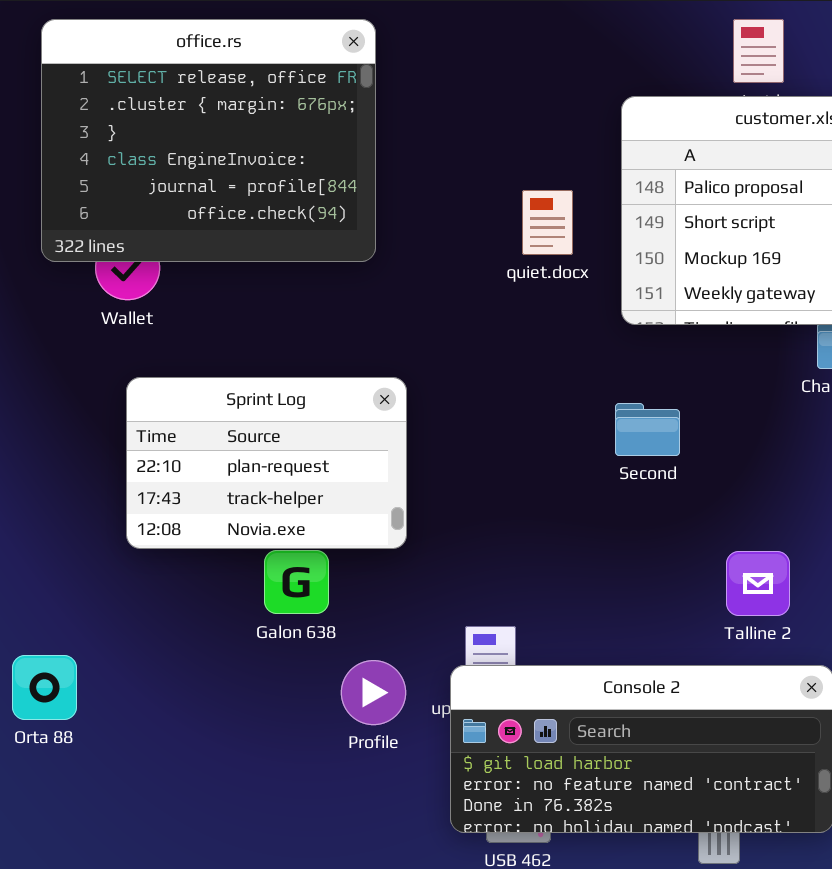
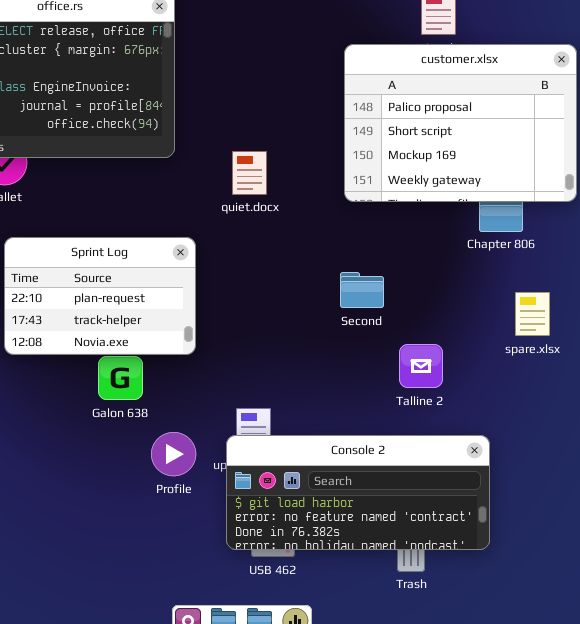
quiet.docx: [522,190,573,255] -> [232,151,267,195], moved
Second: [615,403,680,456] -> [340,272,384,308], moved
Talline 2: [726,551,790,616] -> [399,344,443,388], moved

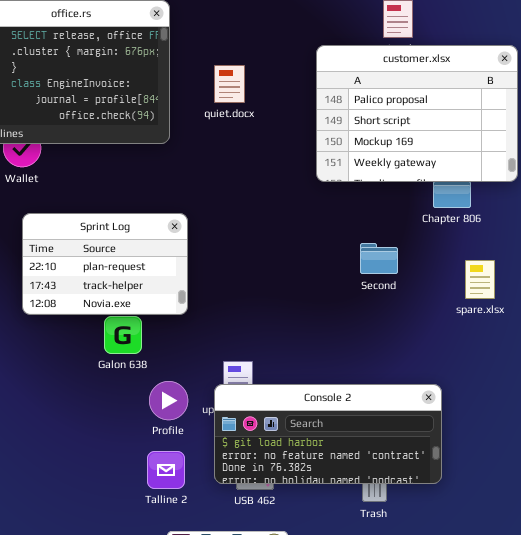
quiet.docx: [232,151,267,195] -> [214,65,245,103], moved
Second: [340,272,384,308] -> [360,243,398,274], moved
Talline 2: [399,344,443,388] -> [147,451,185,489], moved

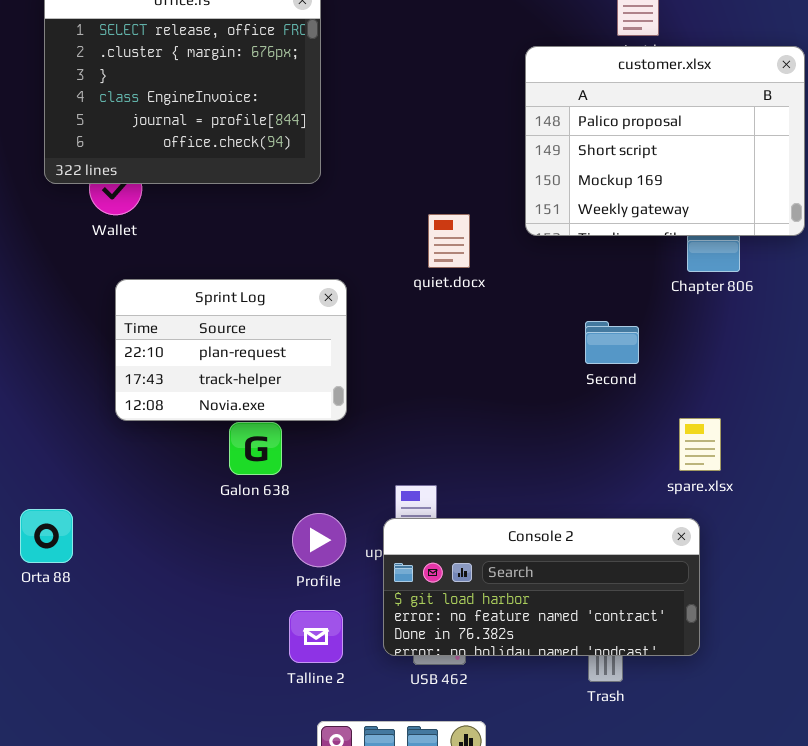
quiet.docx: [214,65,245,103] -> [428,214,470,268], moved
spare.xlsx: [465,260,495,299] -> [679,418,721,471], moved

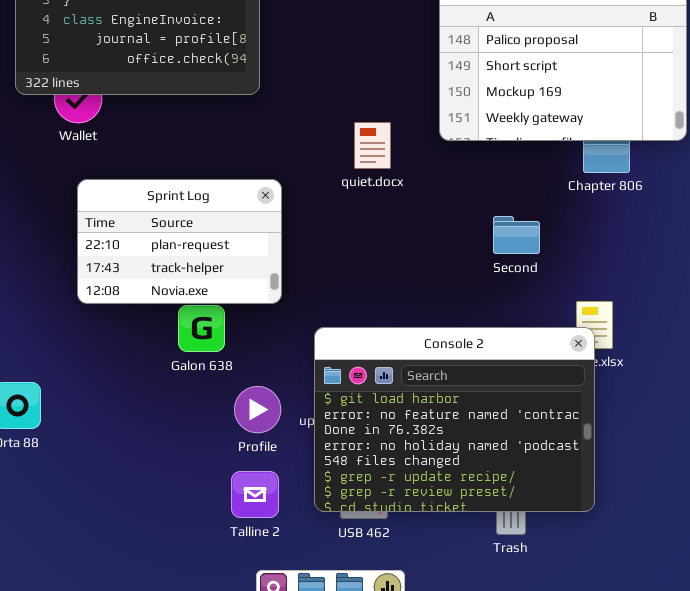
Console 2: [383,518,700,656] -> [314,327,595,512], resized

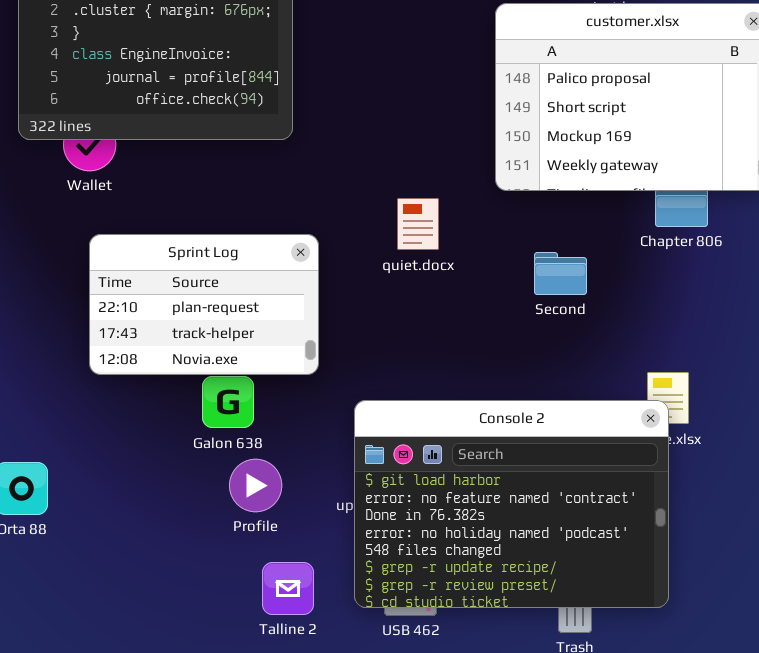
quiet.docx: [354,122,391,169] -> [397,198,439,250], moved
Second: [493,216,540,254] -> [534,252,587,295], moved
Profile: [234,386,281,433] -> [229,459,282,512], moved

